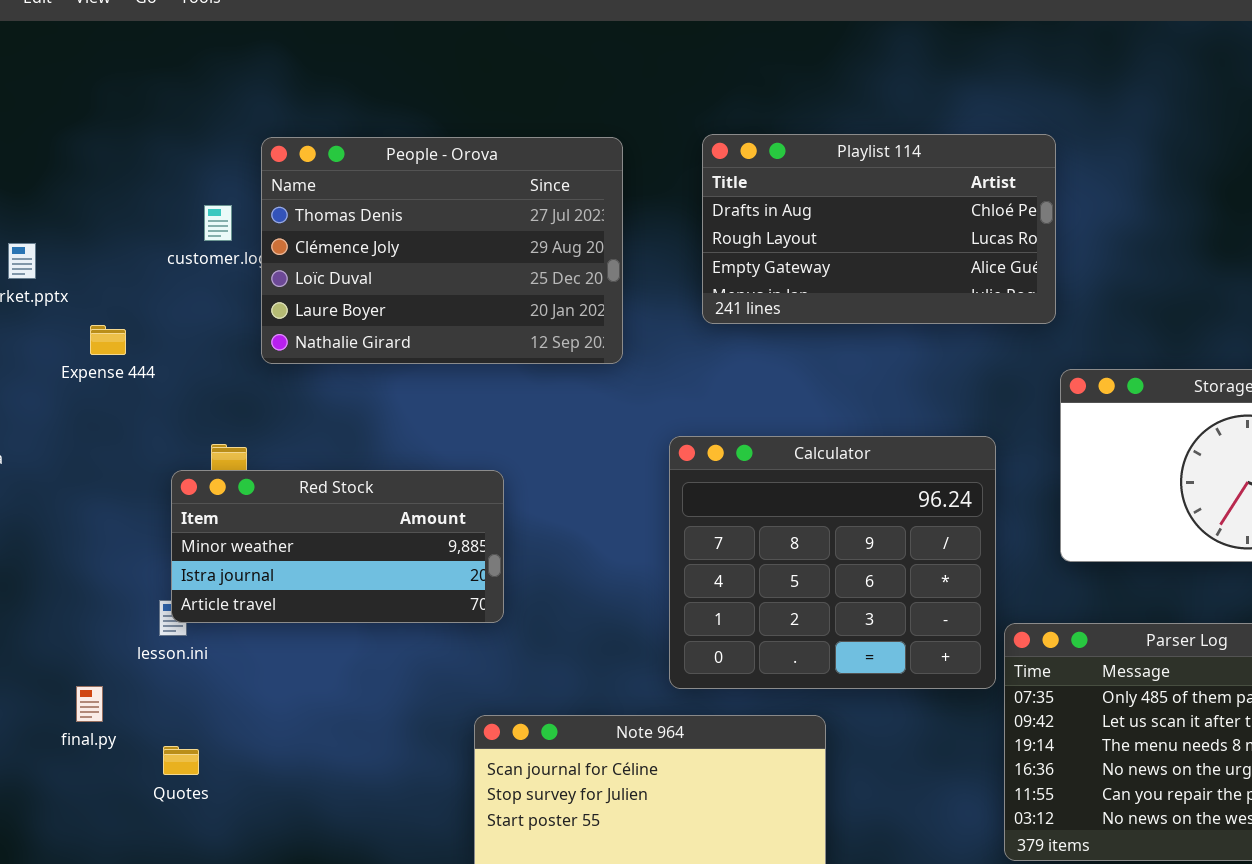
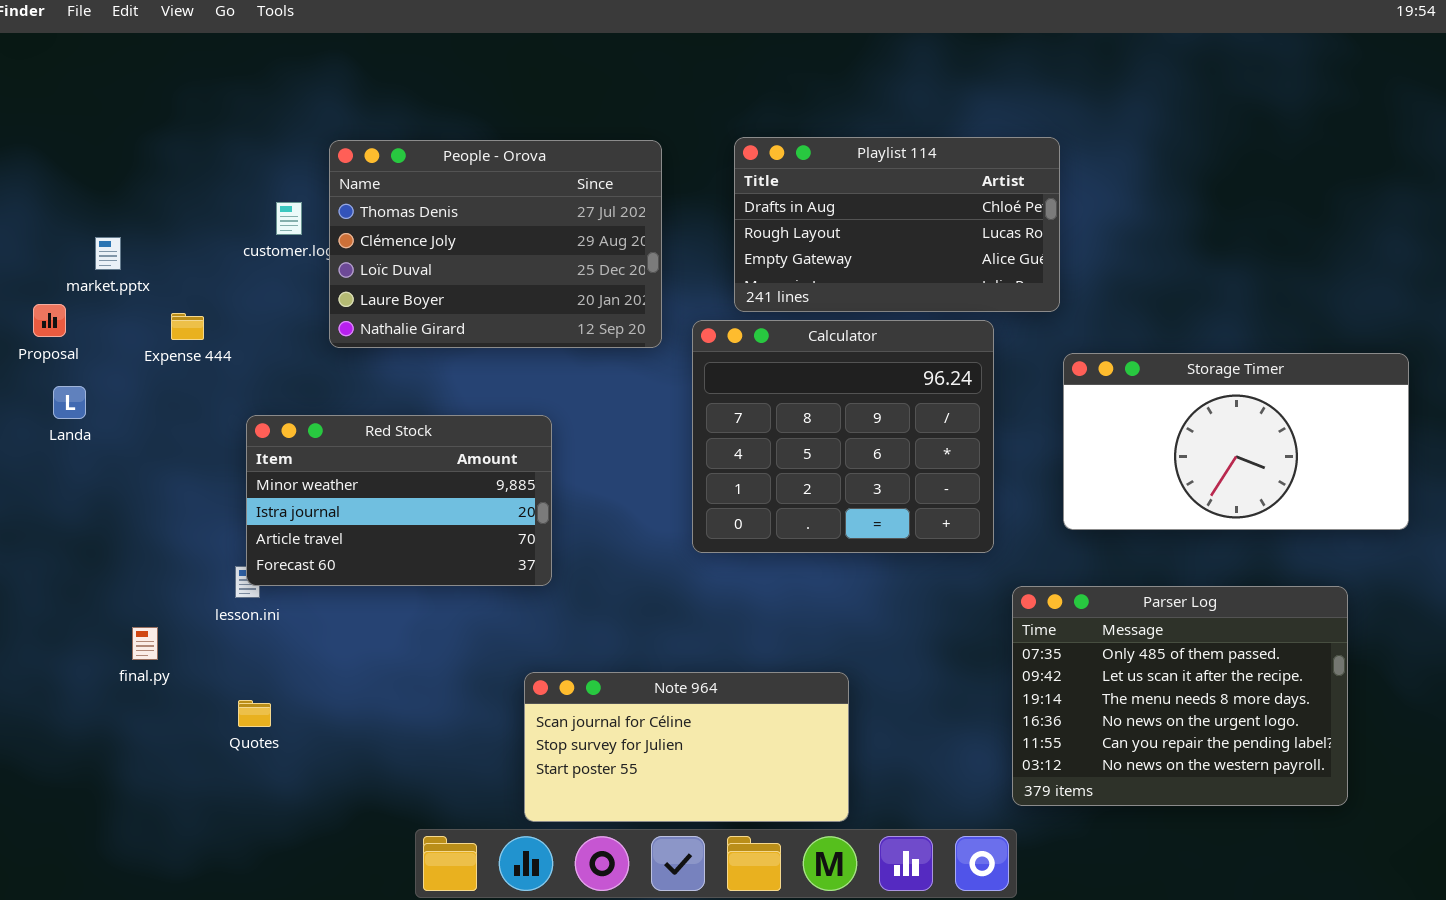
Calculator: [669,436,996,689] -> [692,320,994,553], moved
Red Stock: [171,470,504,623] -> [246,415,552,586], resized
final.py: [76,686,103,722] -> [132,627,158,660], moved

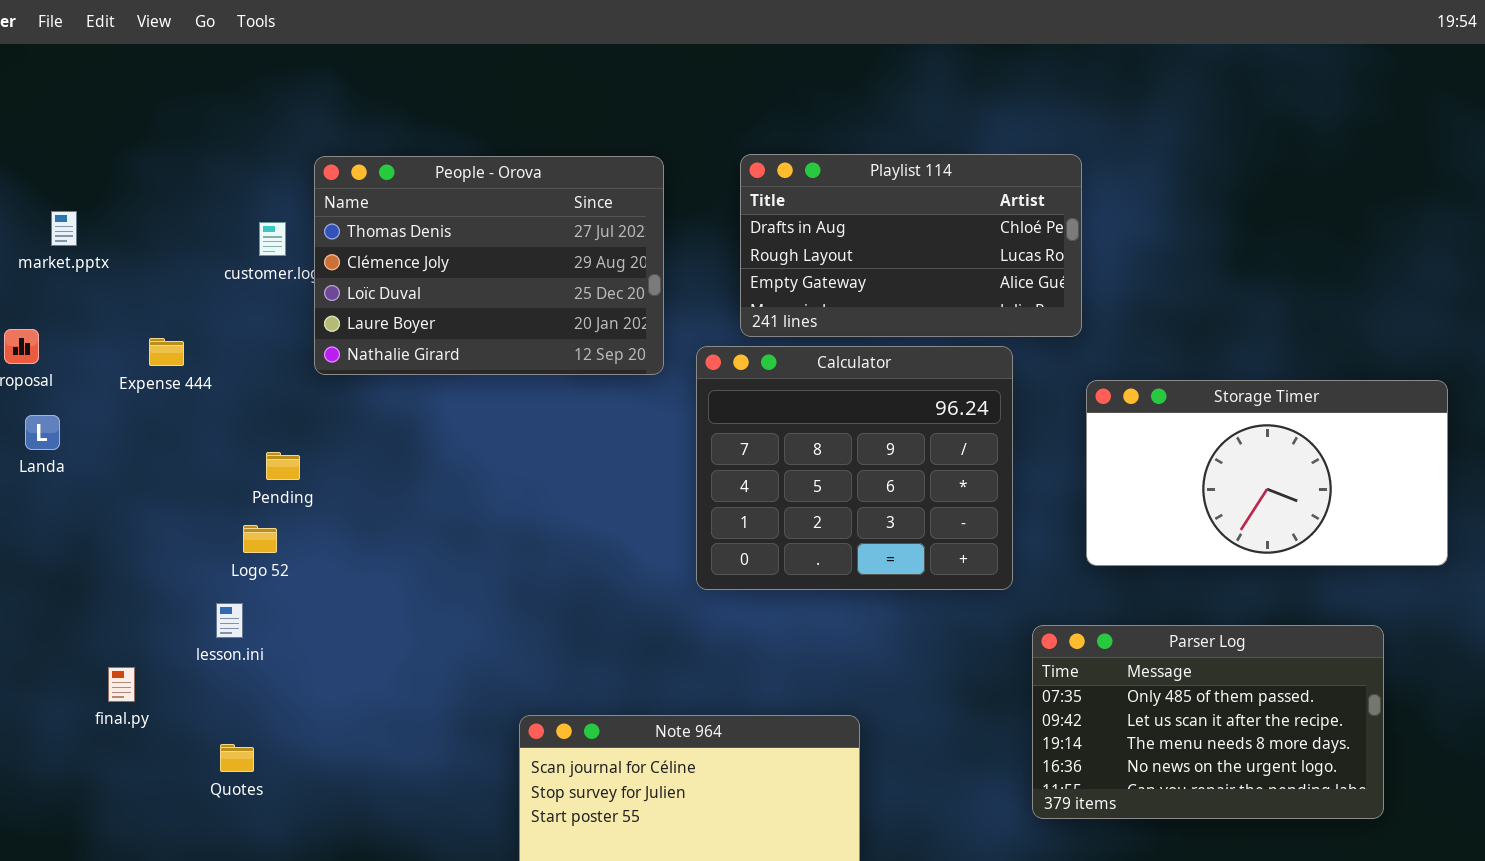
market.pptx: [95,237,121,270] -> [51,211,77,246], moved
Red Stock: [246,415,552,586] -> none, closed
Parser Log: [1012,586,1348,806] -> [1032,625,1384,819], resized

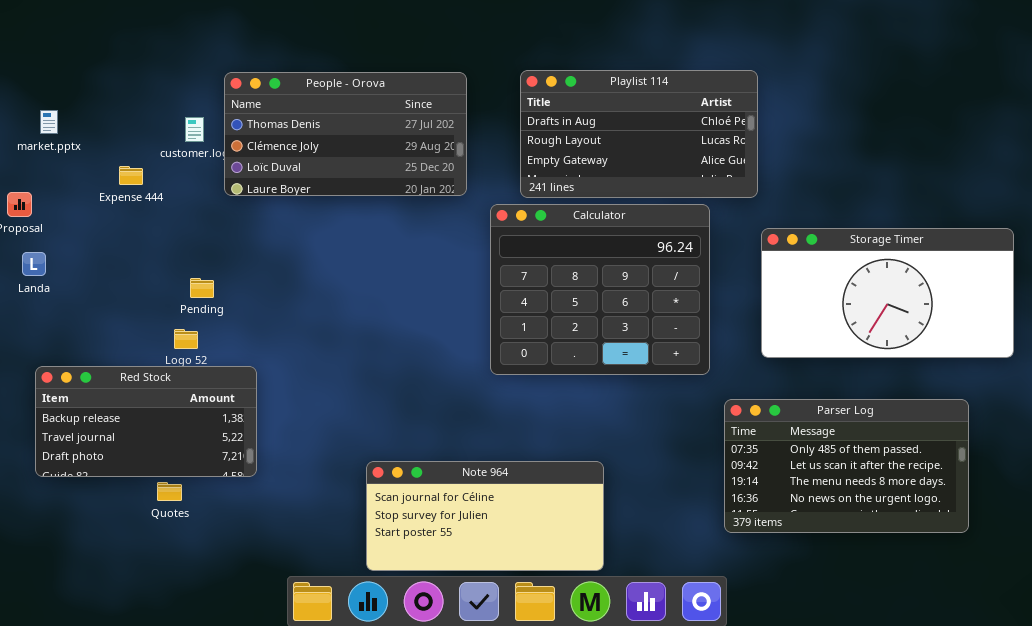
People - Orova: [314,156,664,375] -> [224,72,467,196], resized
Expense 444: [149,338,184,366] -> [119,166,143,185], moved
Red Stock: none -> [35,366,257,477], opened

